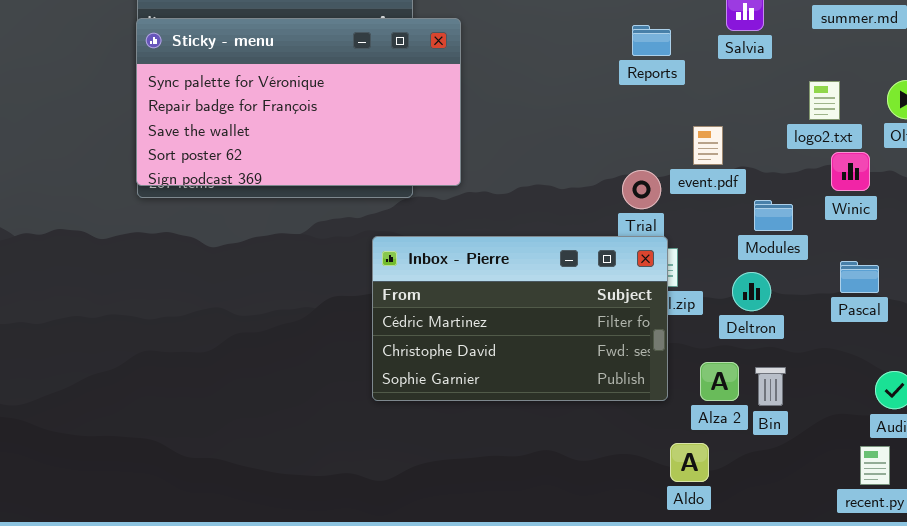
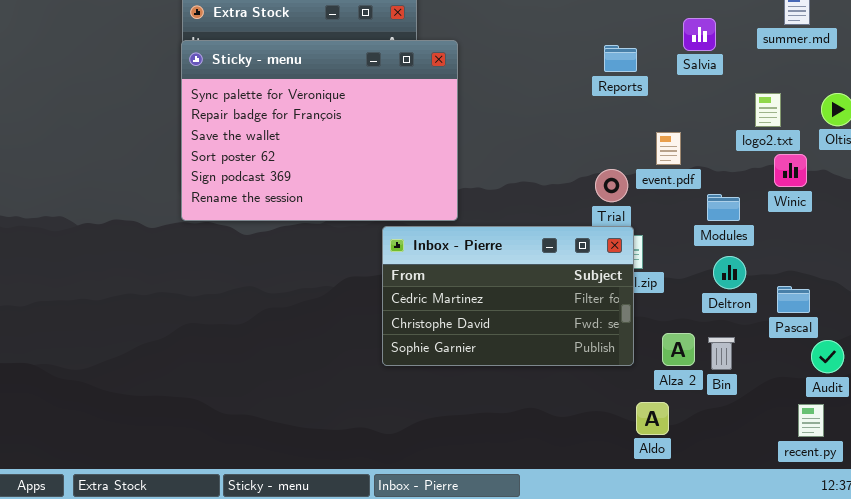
Sticky - menu: [136,18,461,186] -> [181,40,458,221], resized
Pascal: [840,261,879,293] -> [777,286,810,313], moved
Deltron: [732,272,771,311] -> [713,256,746,289], moved

